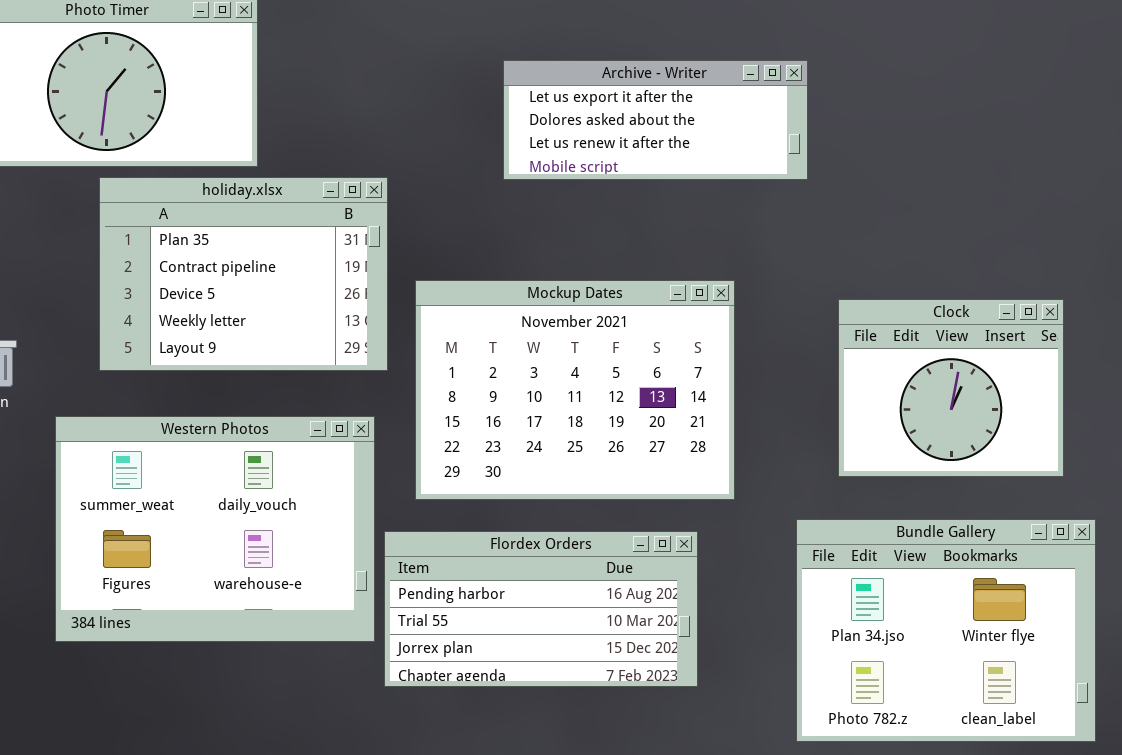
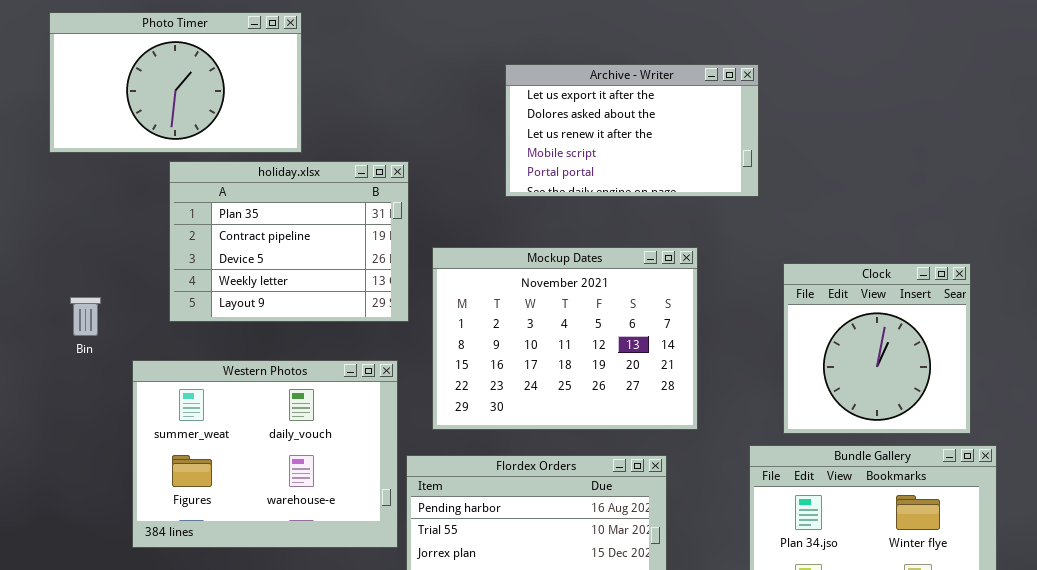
Archive - Writer: [503,60,808,180] -> [505,64,759,197], resized
Clock: [838,299,1064,477] -> [783,263,971,434], resized

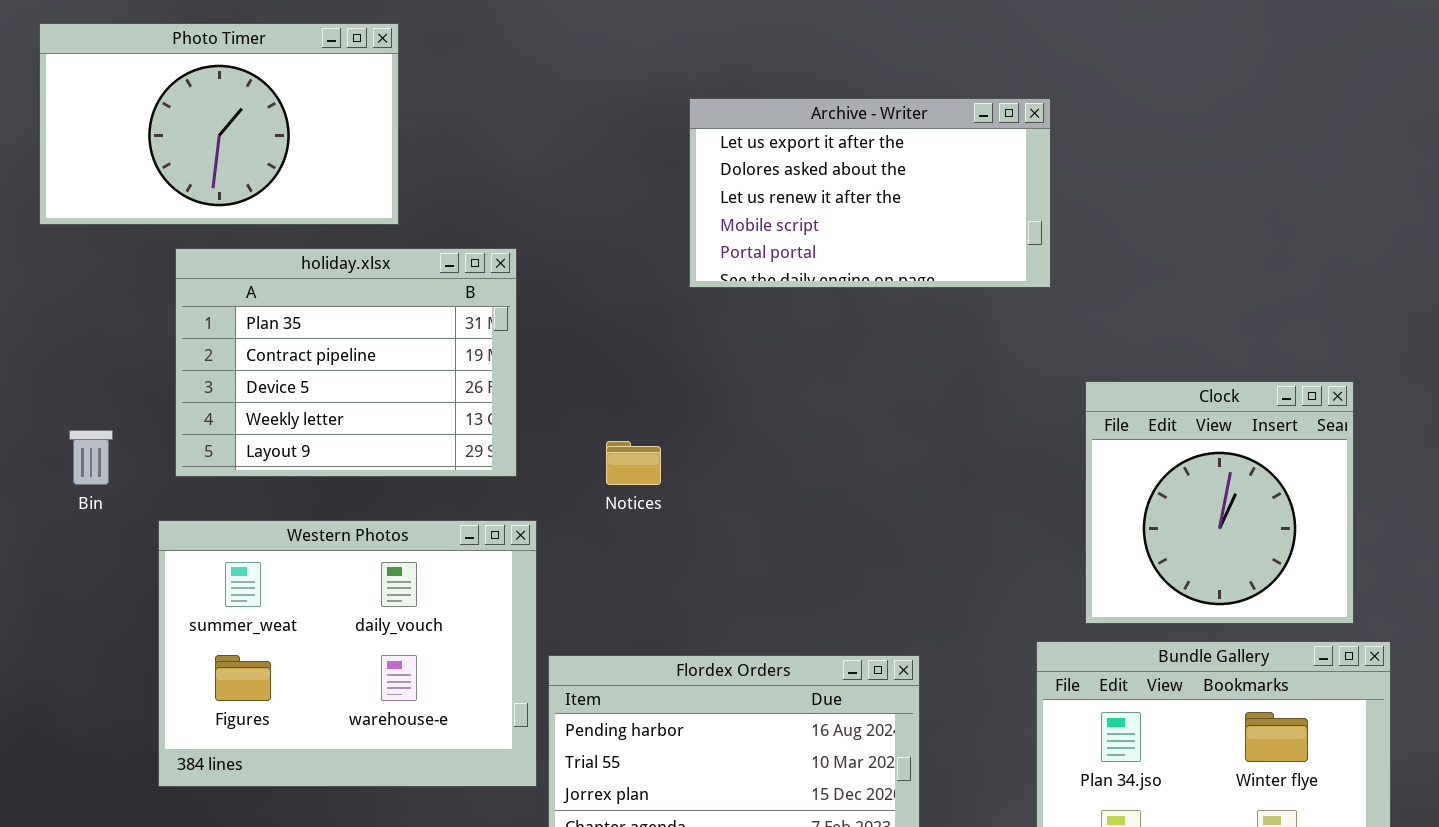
holiday.xlsx: [169,161,409,322] -> [175,248,517,477], moved
Mockup Dates: [432,247,698,430] -> none, closed

